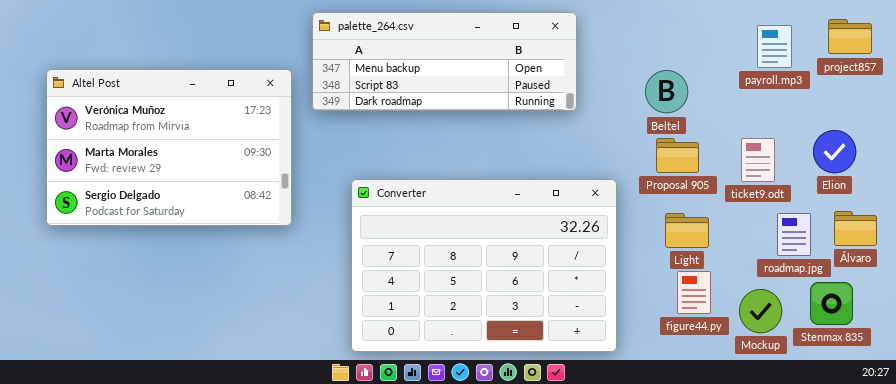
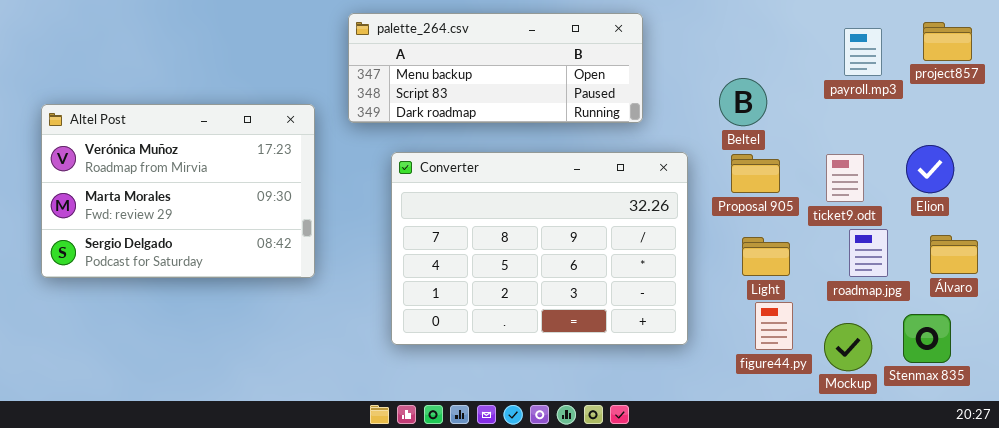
Altel Post: [46,69,292,226] -> [41,104,315,278], moved
Converter: [351,179,617,352] -> [391,152,688,345], moved
roadmap.jpg: [777,213,811,256] -> [849,229,888,277], moved

